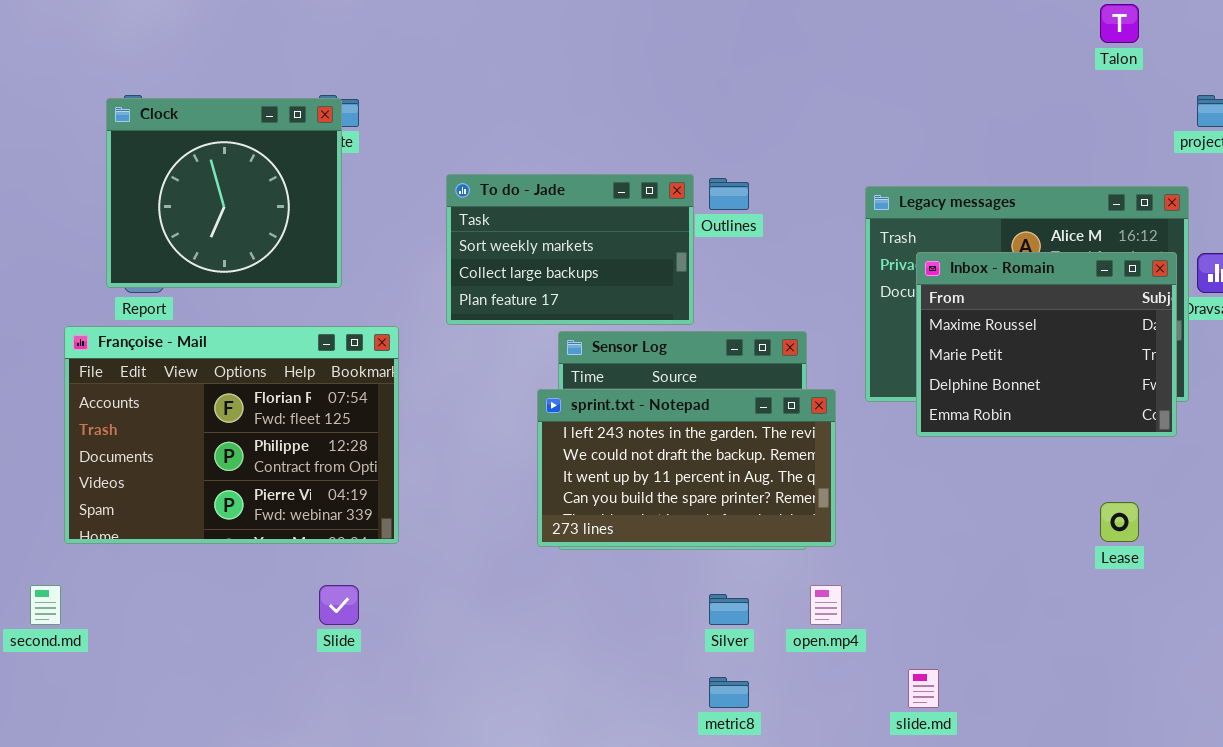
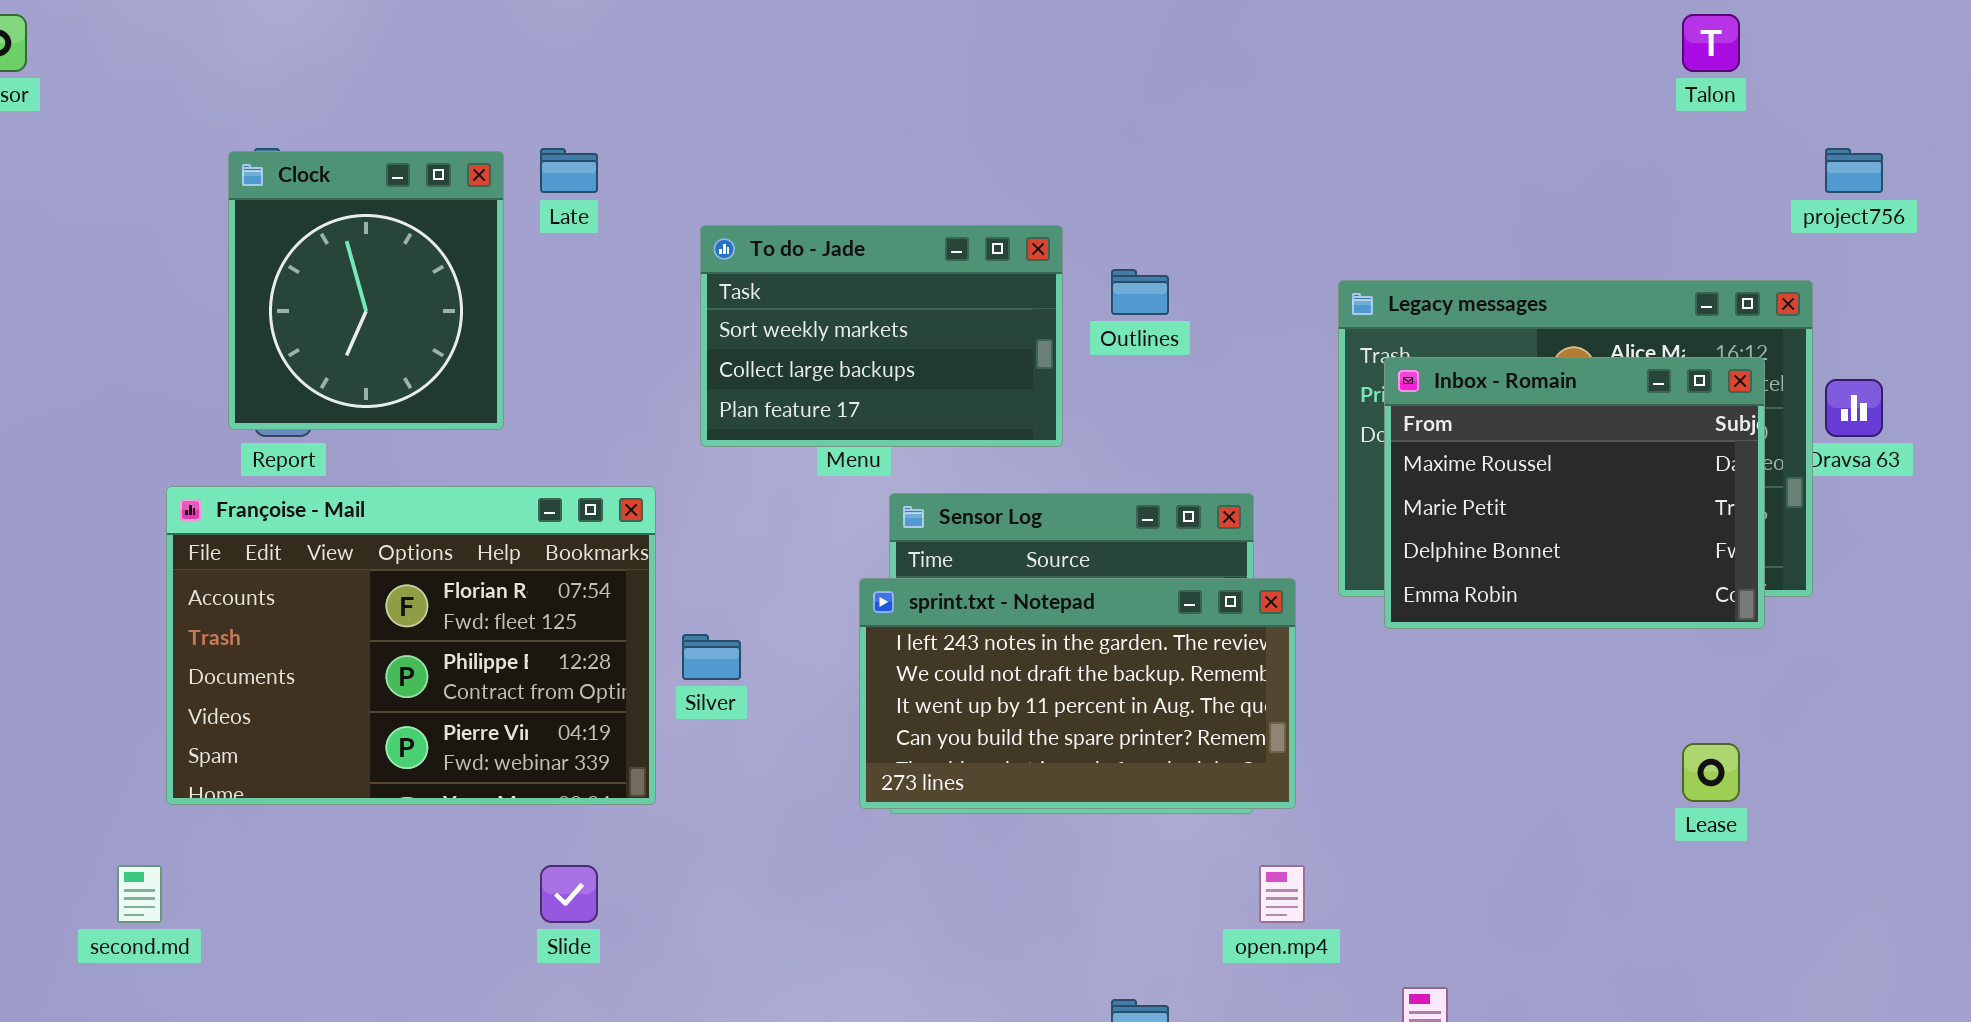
Clock: [106,98,342,288] -> [228,151,504,430], resized
To do - Jade: [446,174,694,325] -> [700,225,1063,447], moved
Inbox - Romain: [916,252,1177,437] -> [1384,357,1765,629], moved
Silver: [709,594,749,625] -> [682,634,741,680], moved

